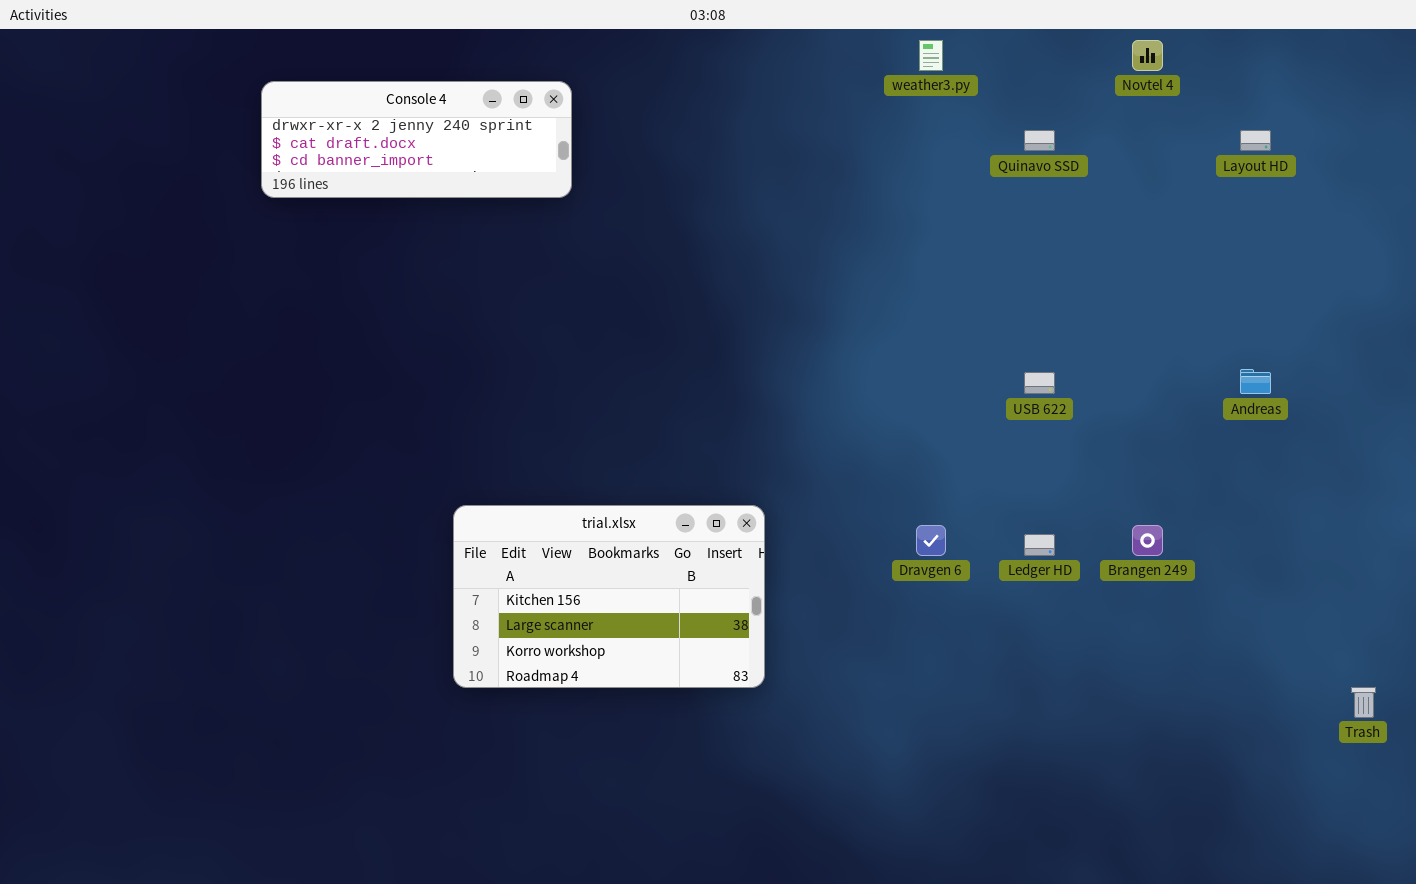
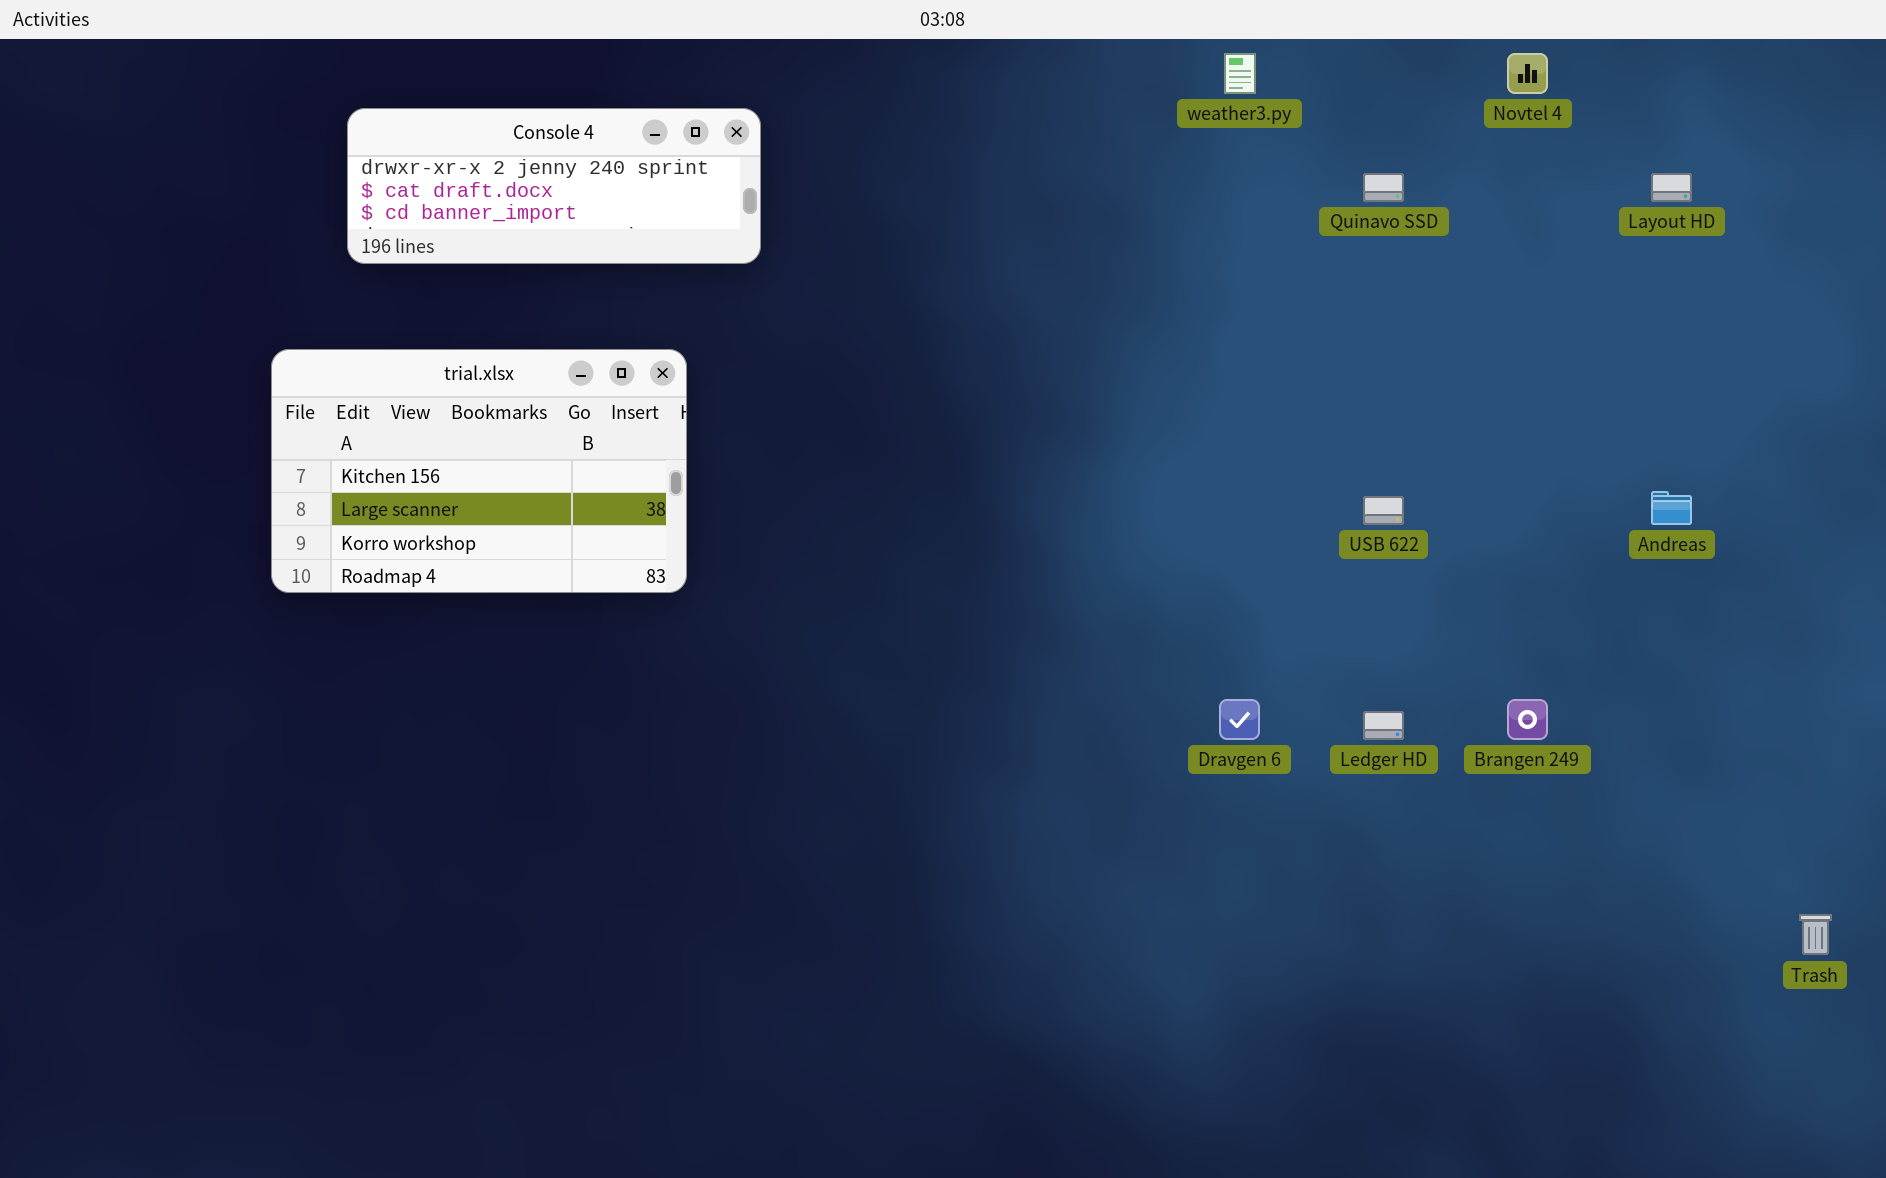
trial.xlsx: [453,505,765,688] -> [271,349,687,593], moved

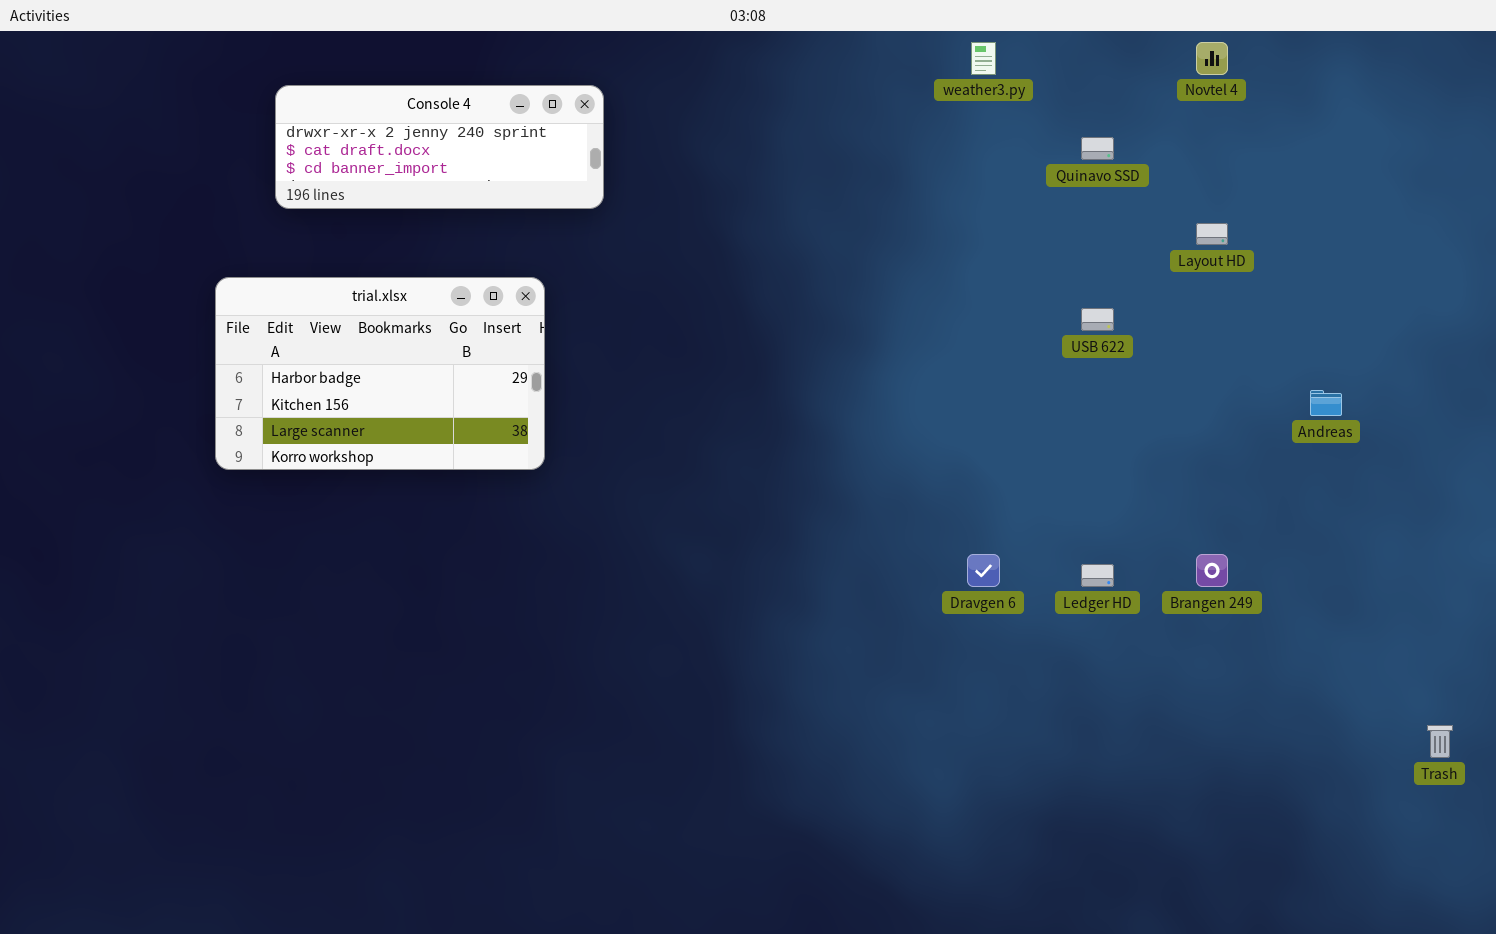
Layout HD: [1651,173,1692,202] -> [1196,223,1228,245], moved
trial.xlsx: [271,349,687,593] -> [215,277,545,470], scrolled up 1 row
USB 622: [1363,496,1404,525] -> [1081,308,1114,331], moved

